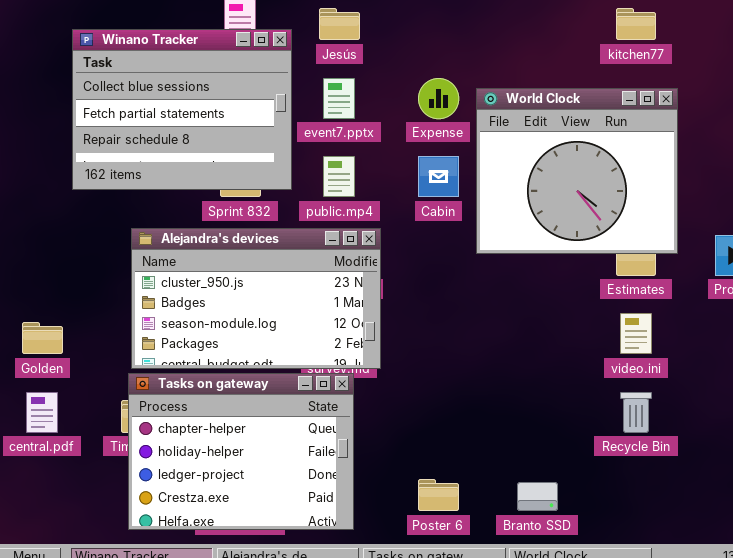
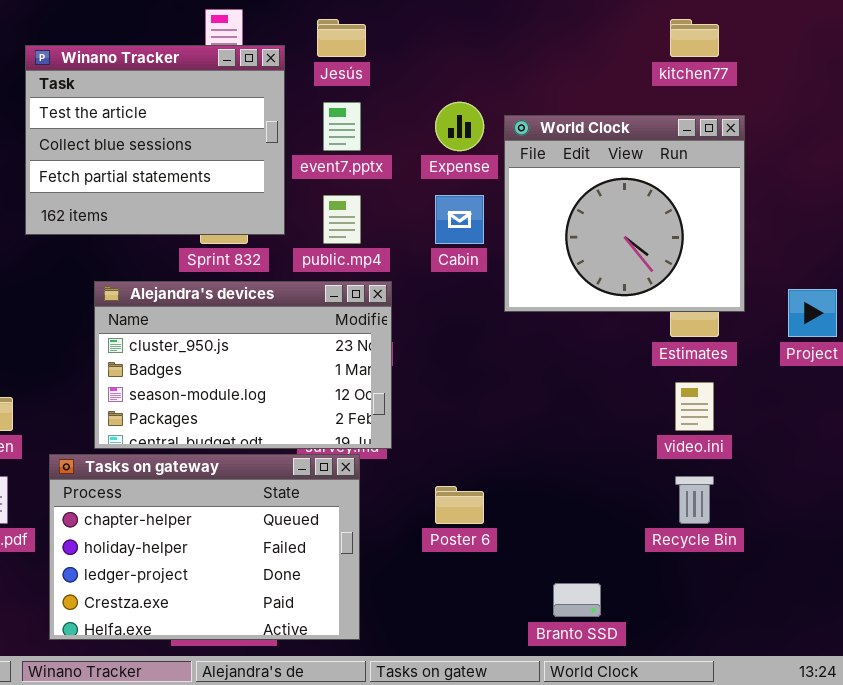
Winano Tracker: [72,29,292,190] -> [25,45,285,235], scrolled up 1 row
Tasks on gateway: [128,373,354,530] -> [49,454,360,640], resized
Poster 6: [418,479,459,511] -> [435,486,484,524], moved

